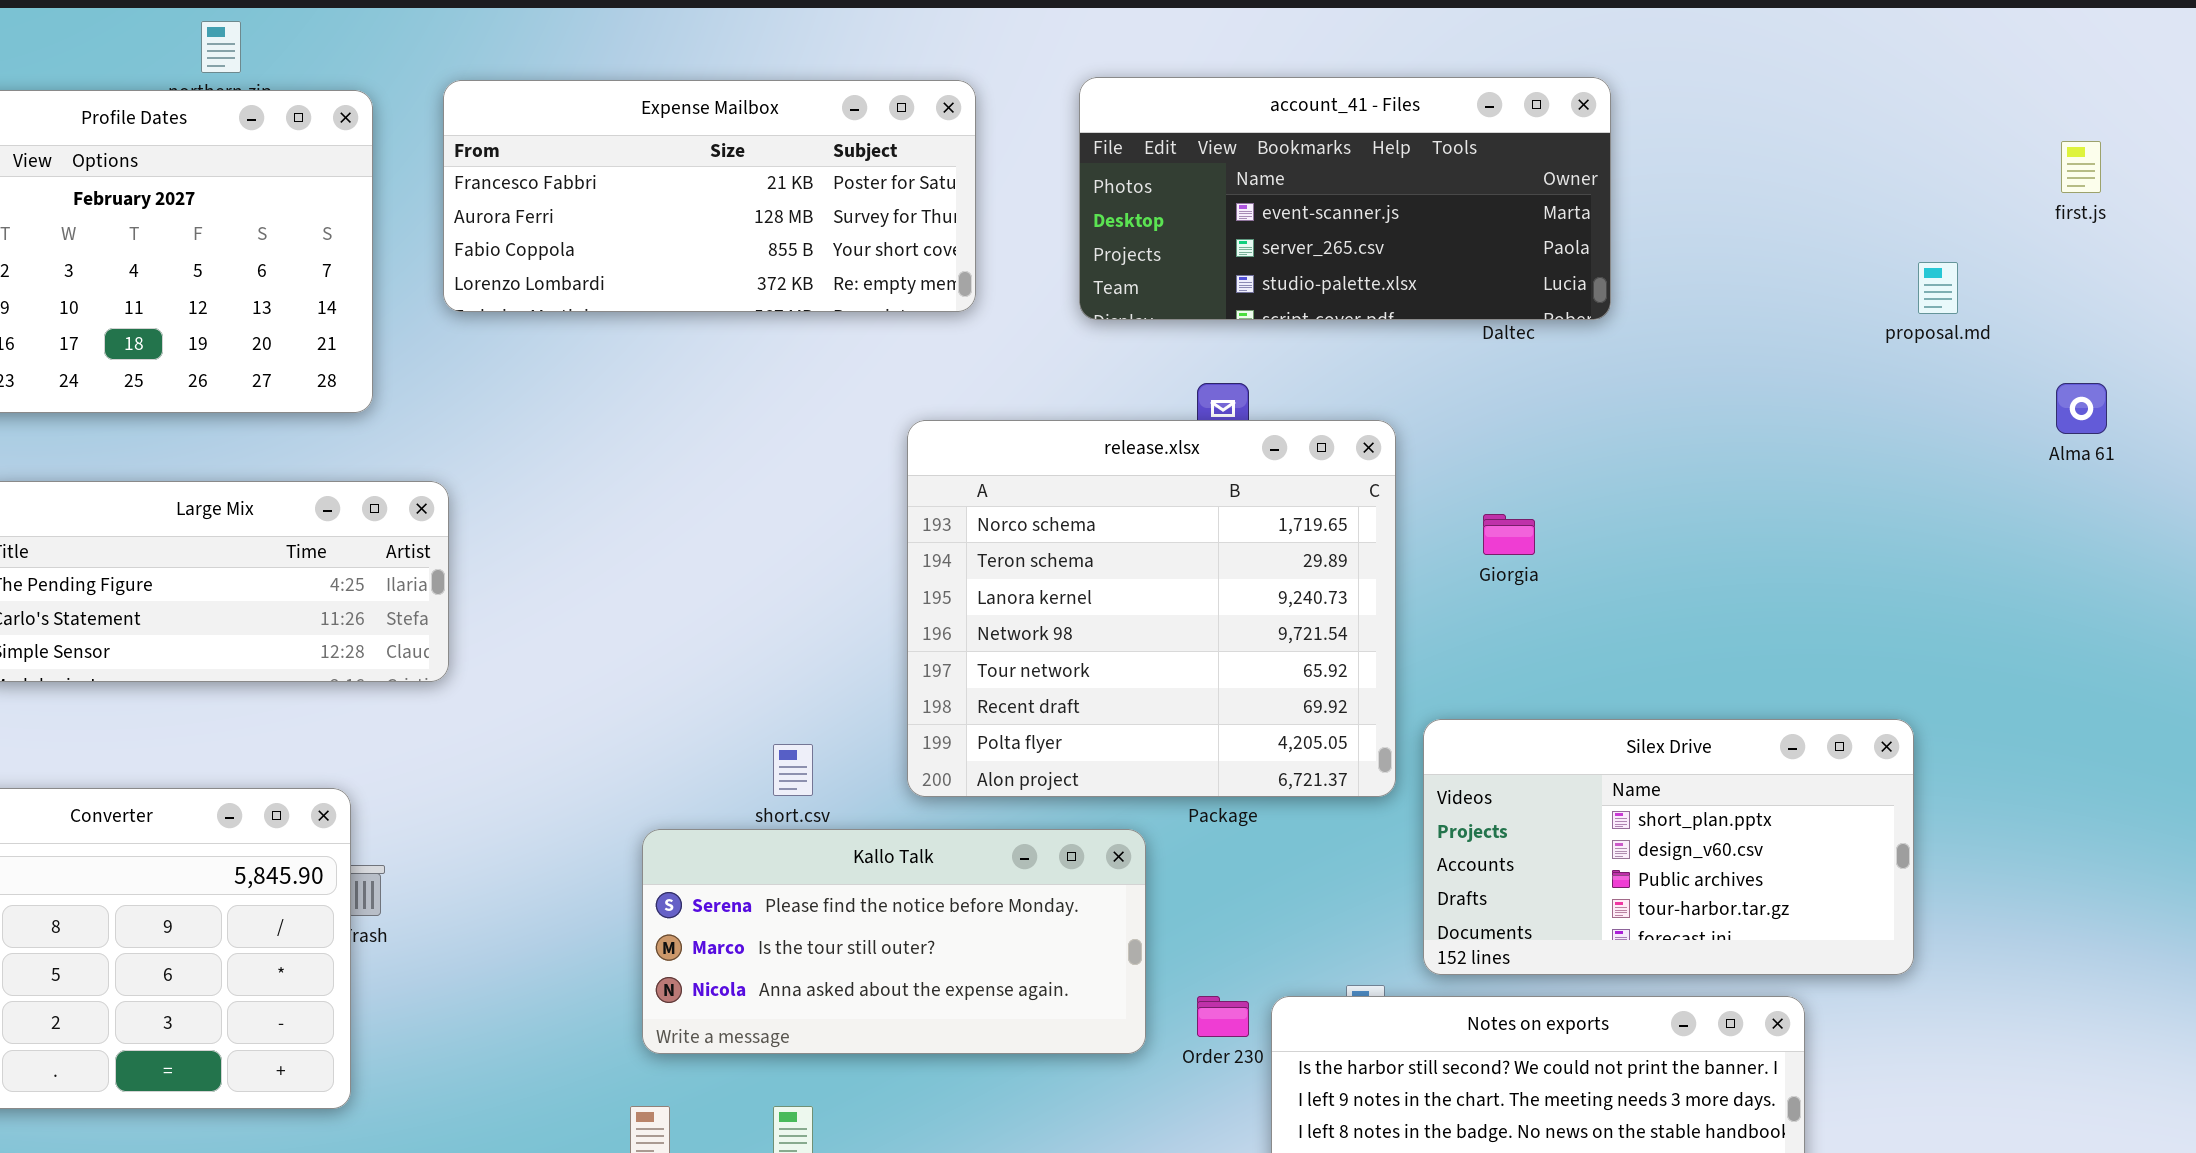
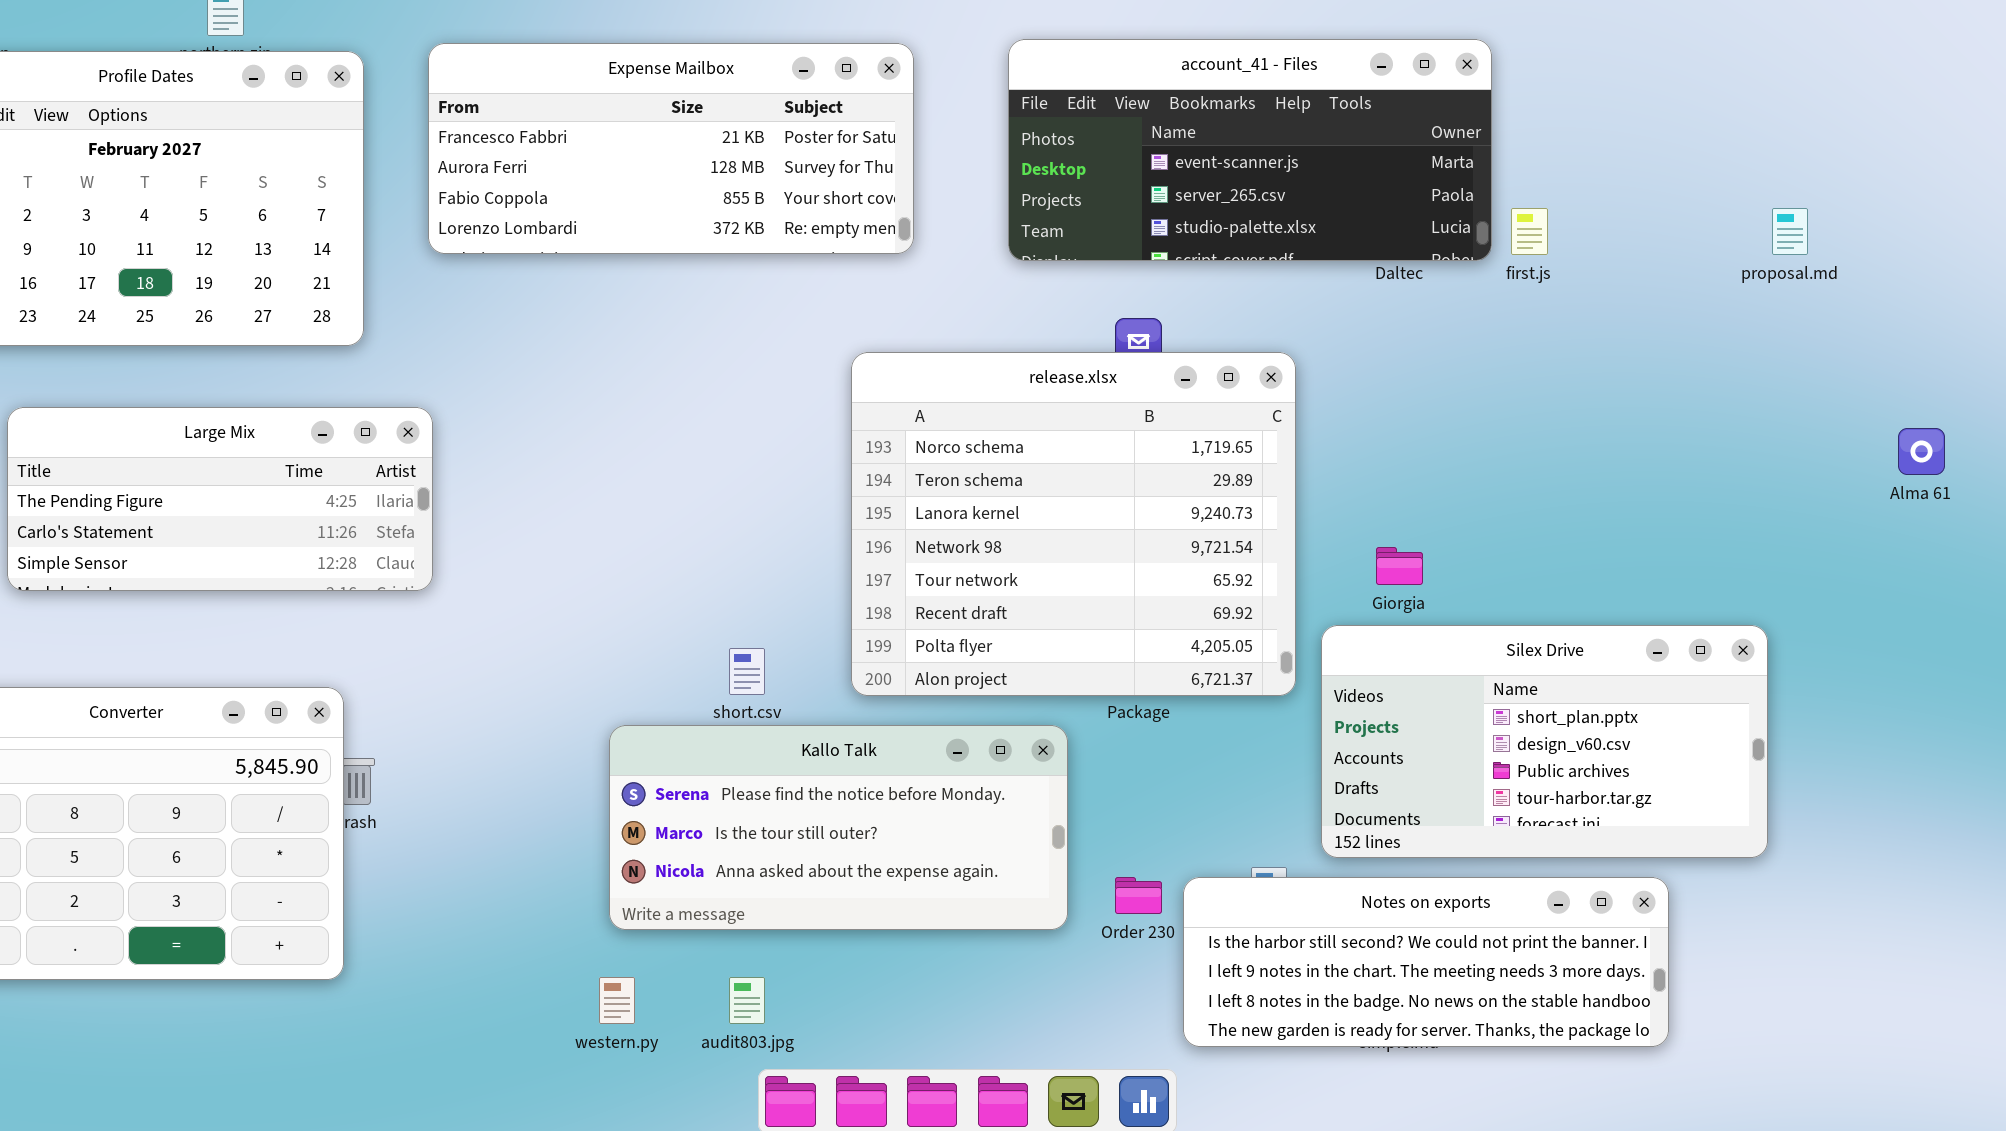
first.js: [2061,141,2101,193] -> [1511,208,1548,255], moved
Alma 61: [2056,383,2107,434] -> [1898,428,1945,475], moved
Giorgia: [1483,514,1535,555] -> [1376,547,1423,585], moved

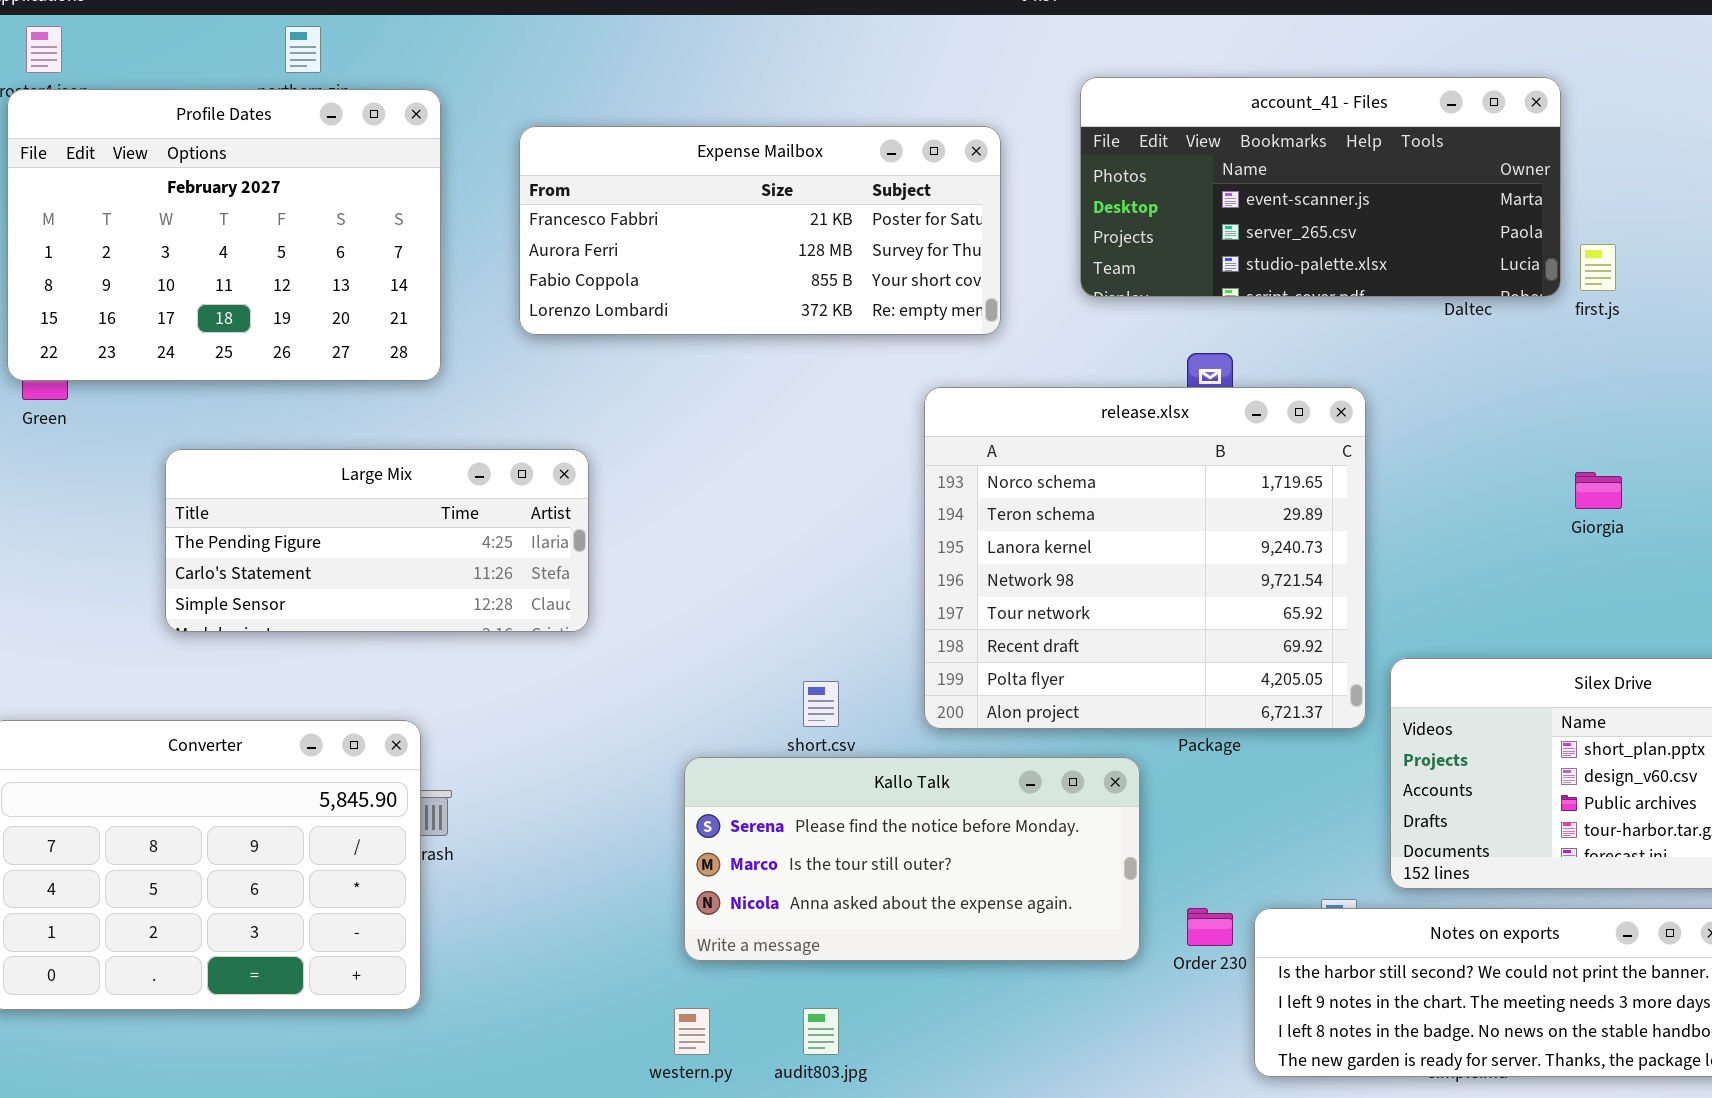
Expense Mailbox: [428,43,914,254] -> [519,126,1001,335], moved
Large Mix: [7,407,433,591] -> [165,449,589,632], moved
Giorgia: [1376,547,1423,585] -> [1575,472,1622,509], moved

